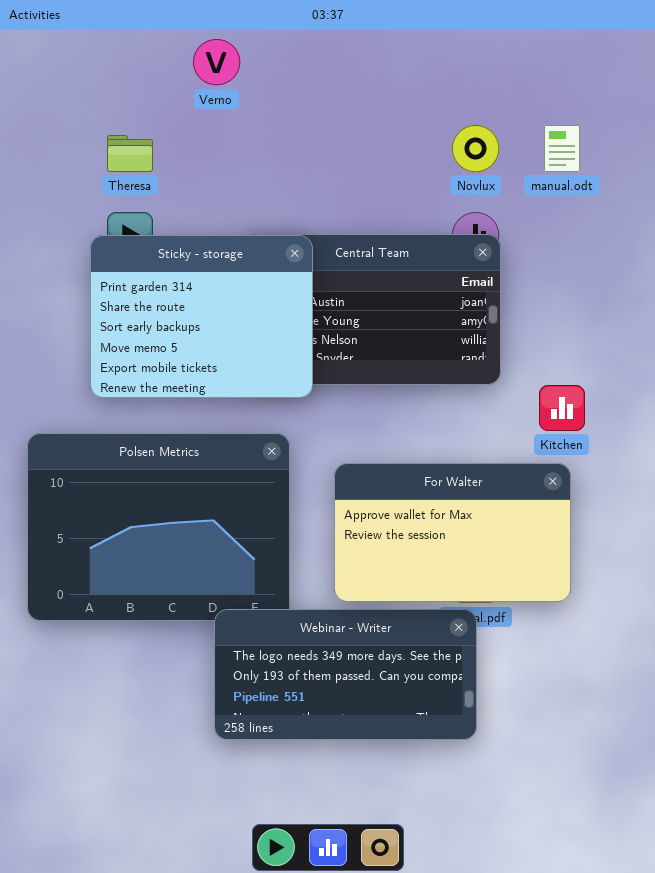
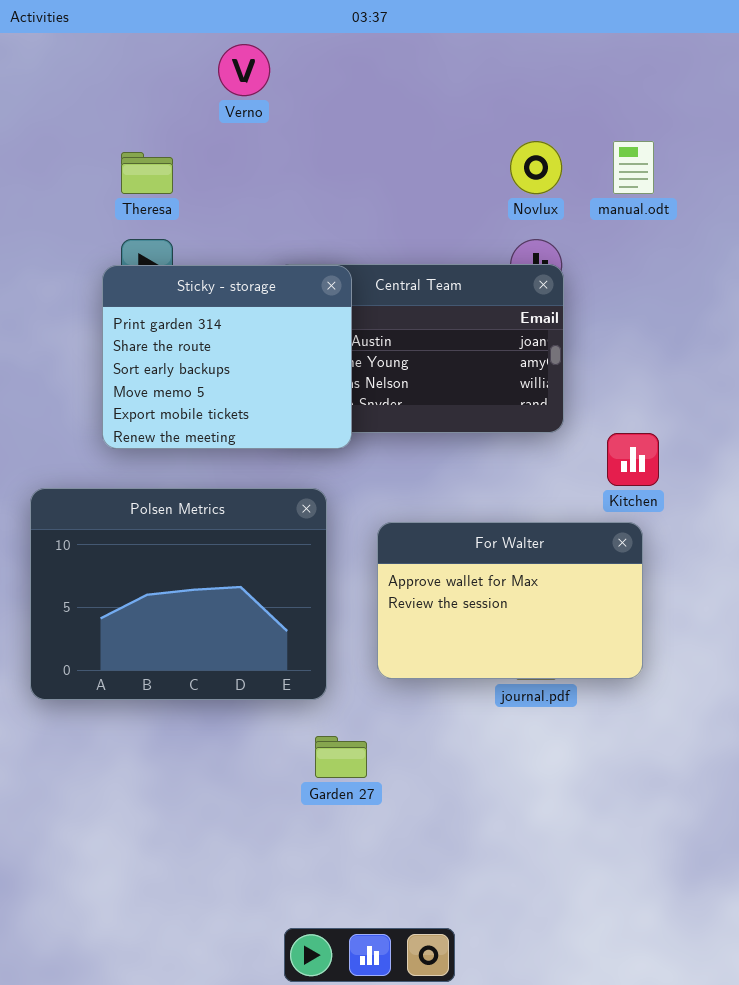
Webinar - Writer: [214,609,477,740] -> none, closed

